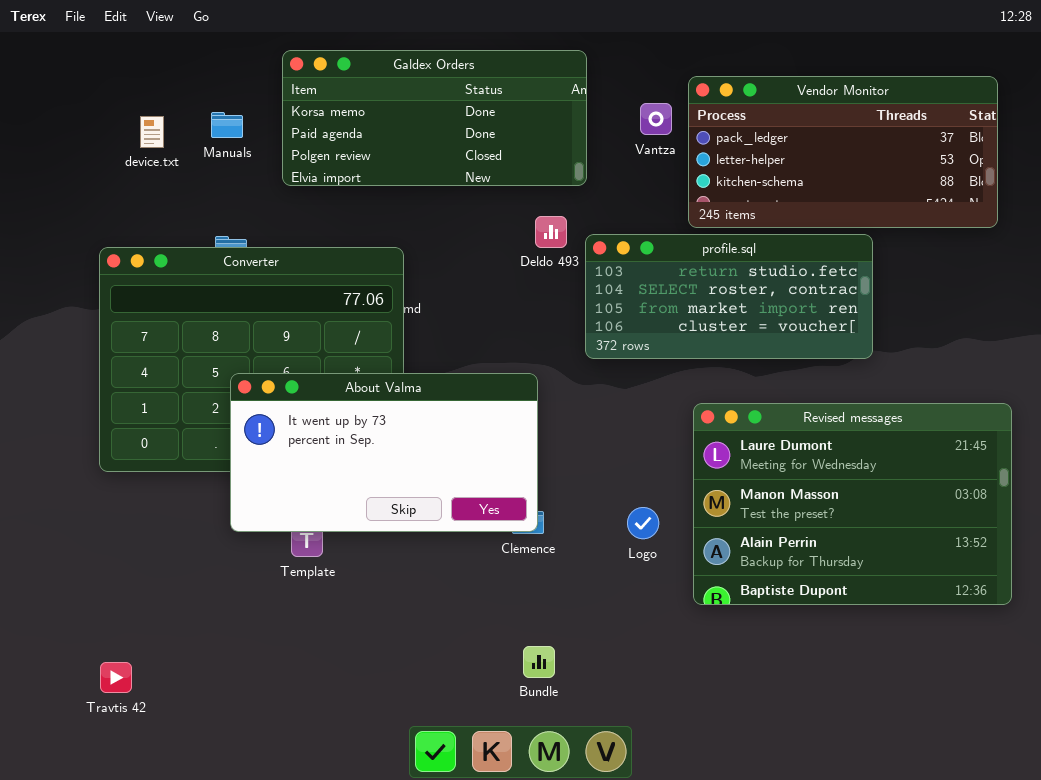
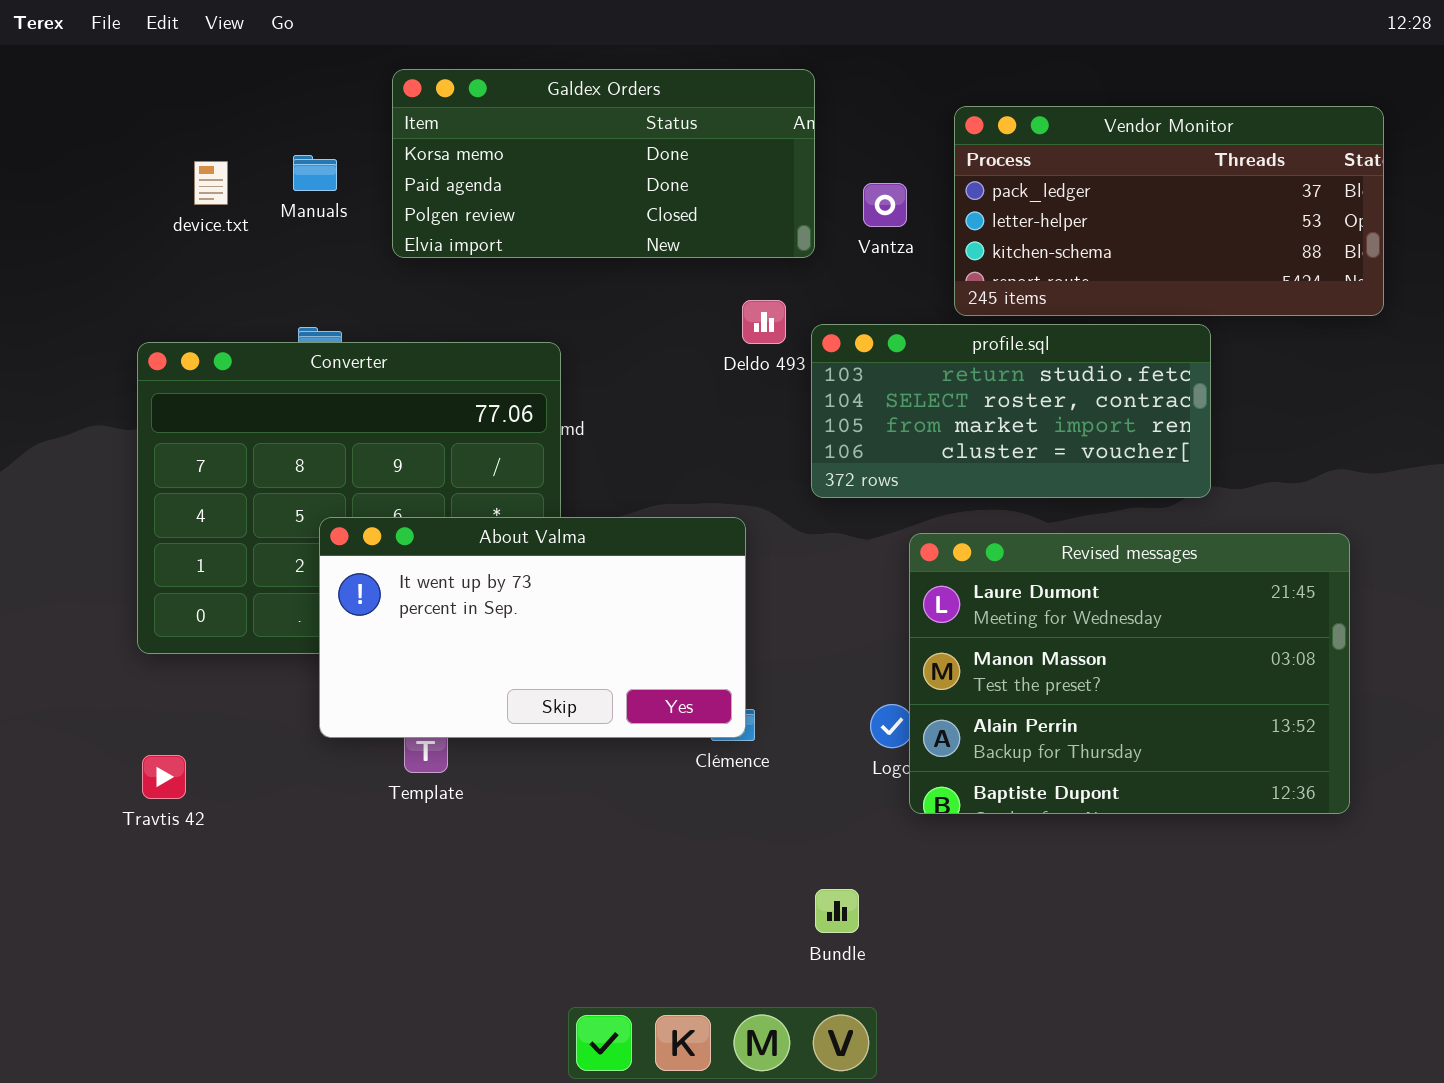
Vantza: [640,103,672,135] -> [863,183,907,227], moved
Revised messages: [693,403,1012,605] -> [909,533,1350,814], moved
Bundle: [523,646,555,678] -> [815,889,859,933], moved
Travtis 42: [100,662,132,693] -> [142,755,186,799], moved

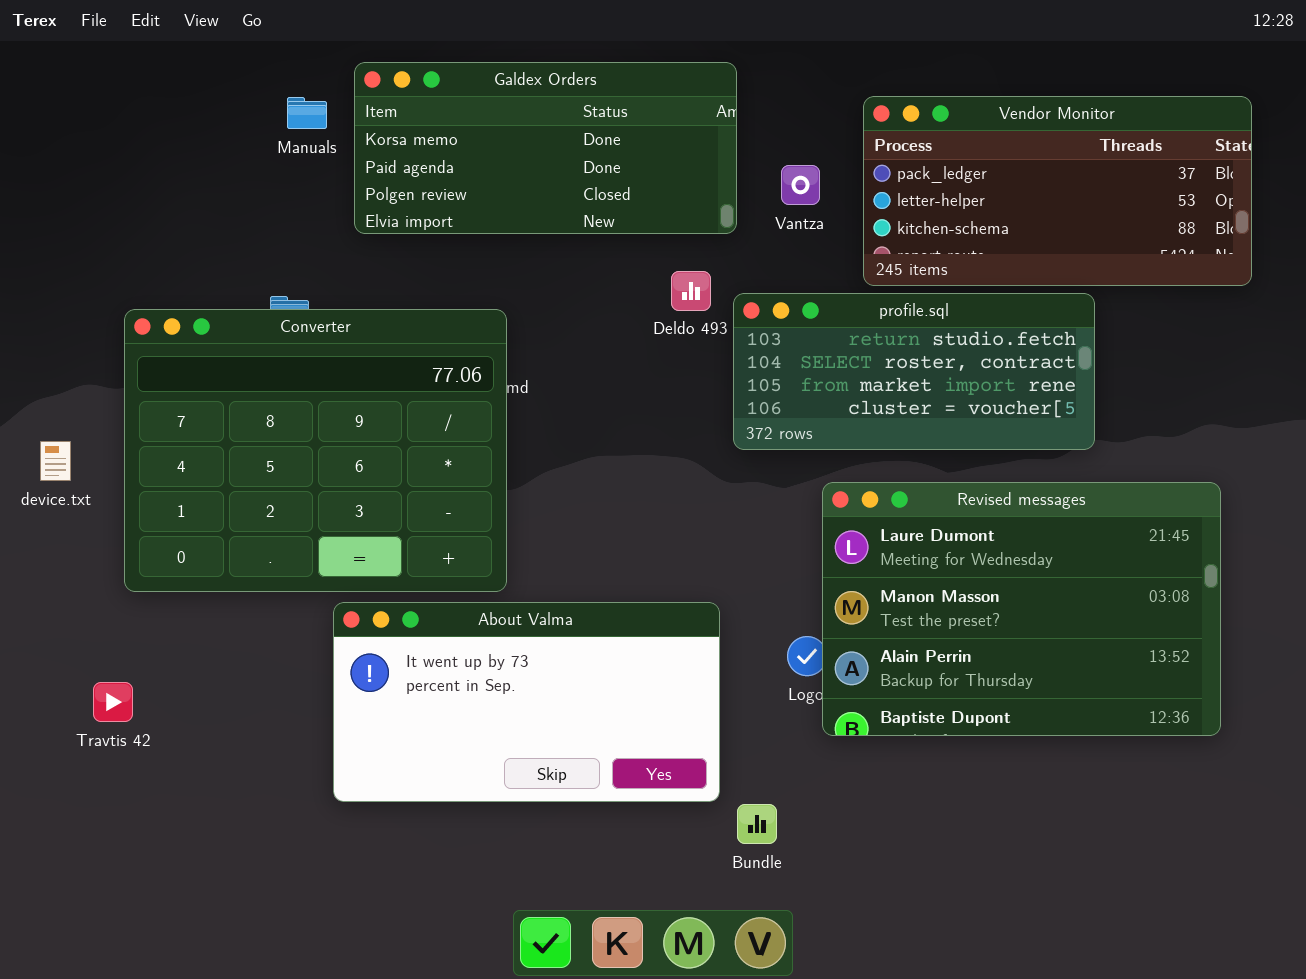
Manuals: [293,155,337,191] -> [287,97,327,129], moved
device.txt: [194,161,228,205] -> [40,441,71,481], moved
About Valma: [319,517,746,738] -> [333,602,720,802], moved
Travtis 42: [142,755,186,799] -> [93,682,133,722], moved

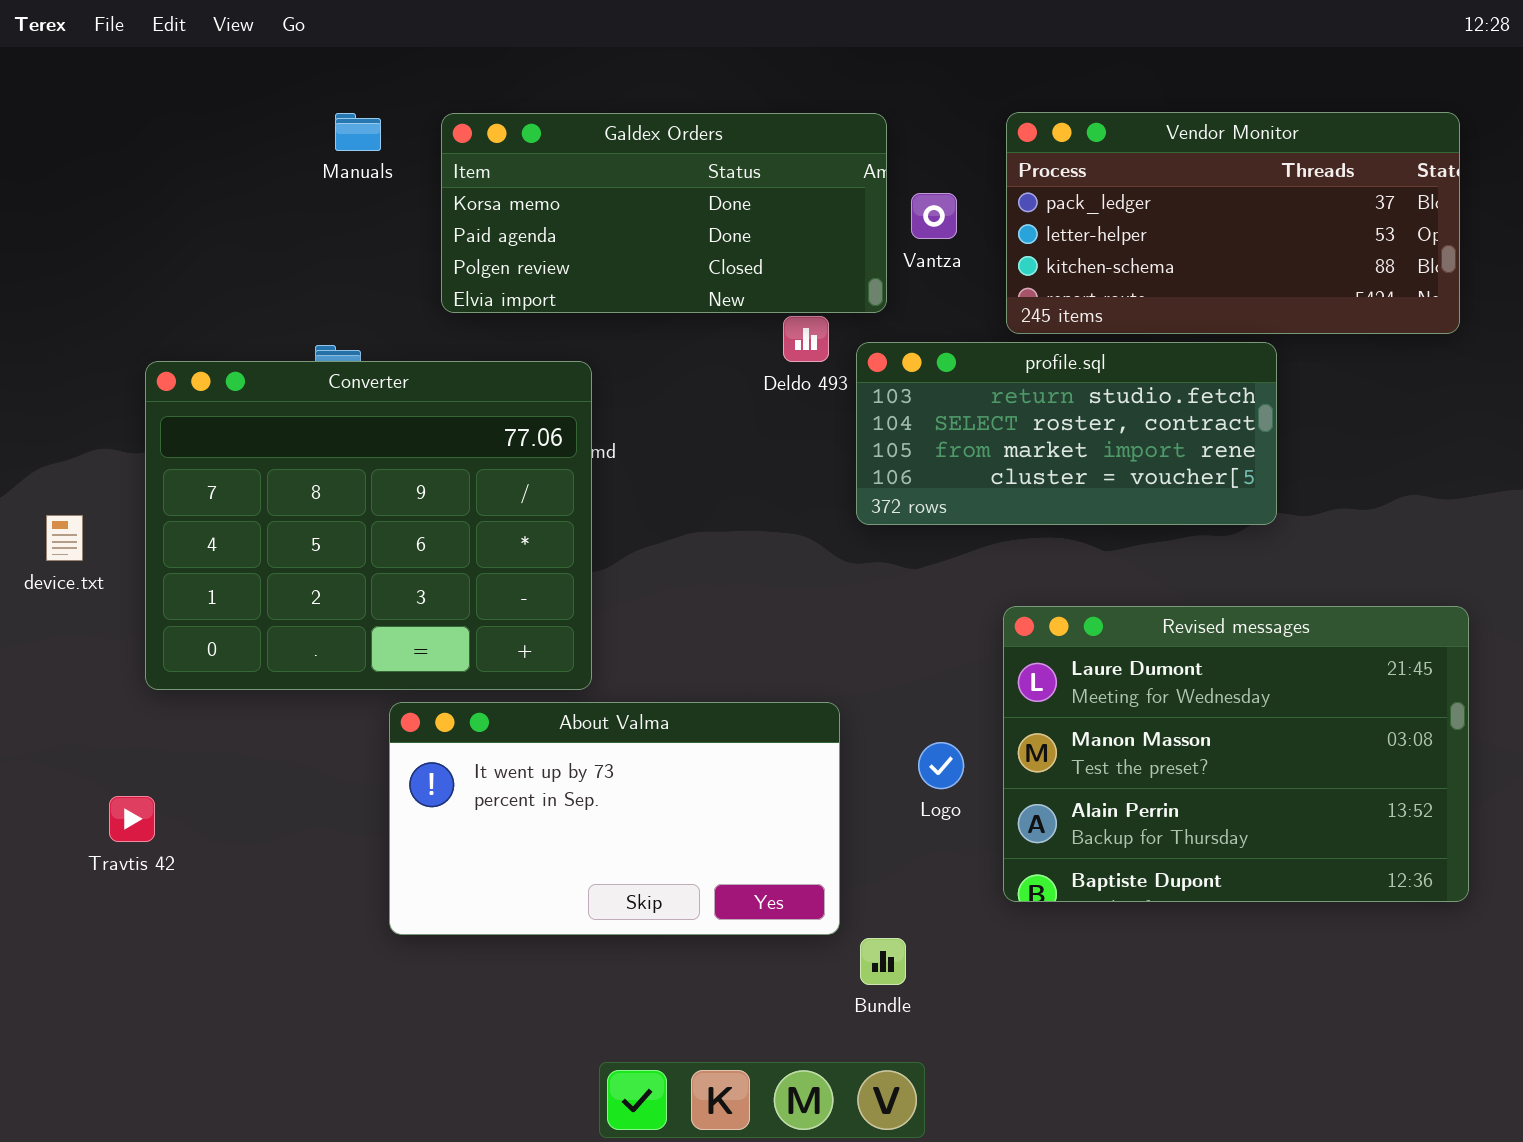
Galdex Orders: [354,62,737,234] -> [441,113,887,313], moved
Revised messages: [822,482,1221,736] -> [1003,606,1469,902], moved

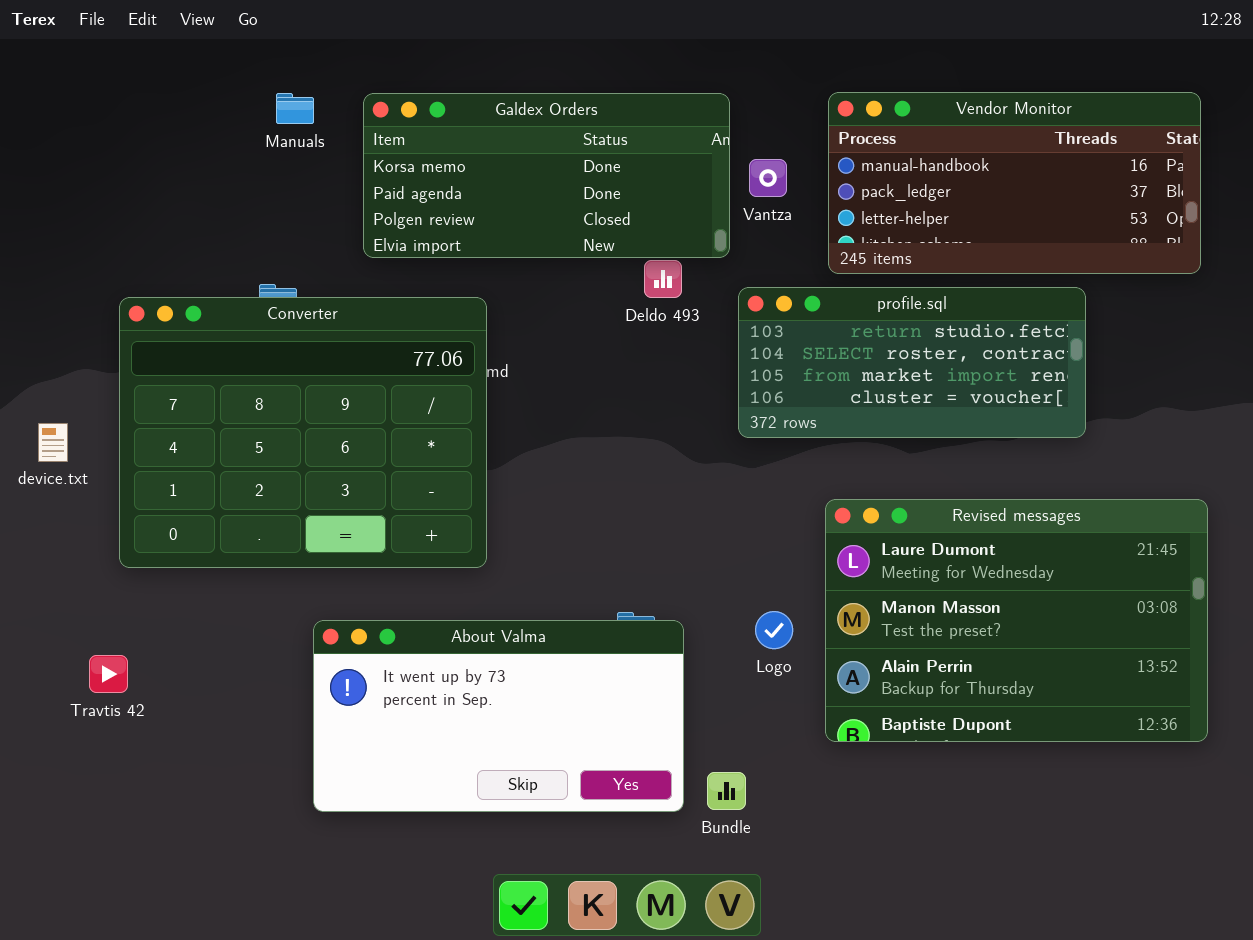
Vendor Monitor: [1006,112,1460,334] -> [828,92,1201,274], scrolled up 1 row
profile.sql: [856,342,1277,525] -> [738,287,1086,438], moved
About Valma: [389,702,840,935] -> [313,620,684,812], moved

